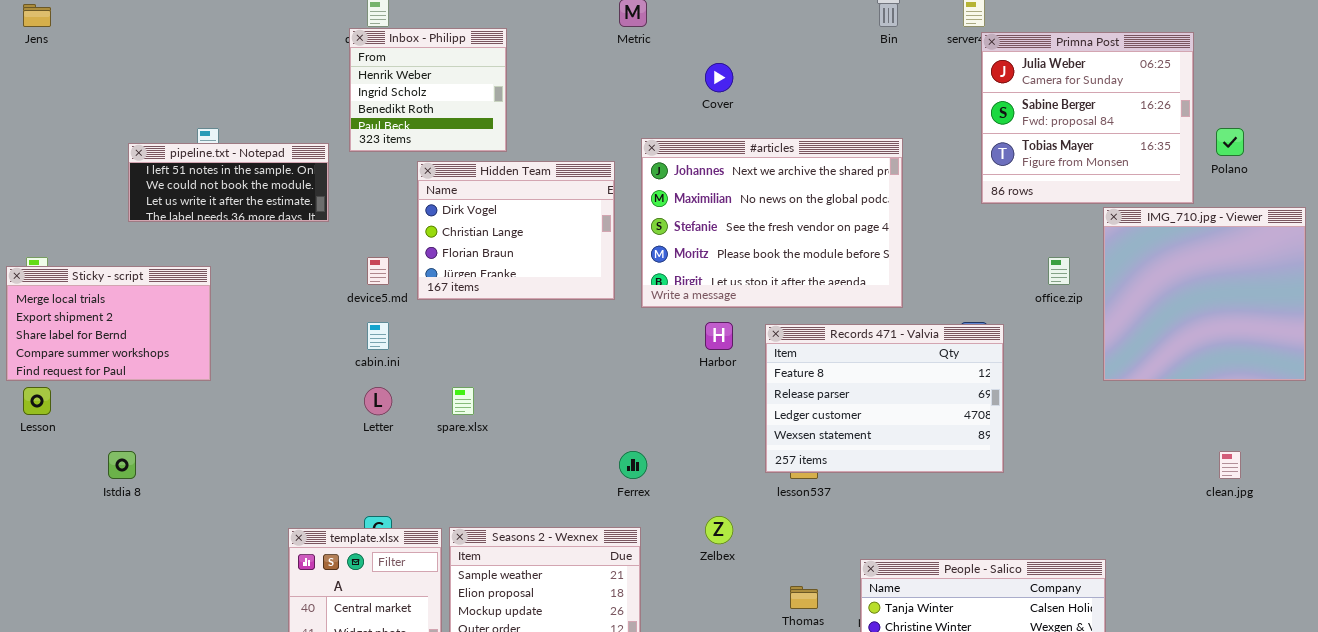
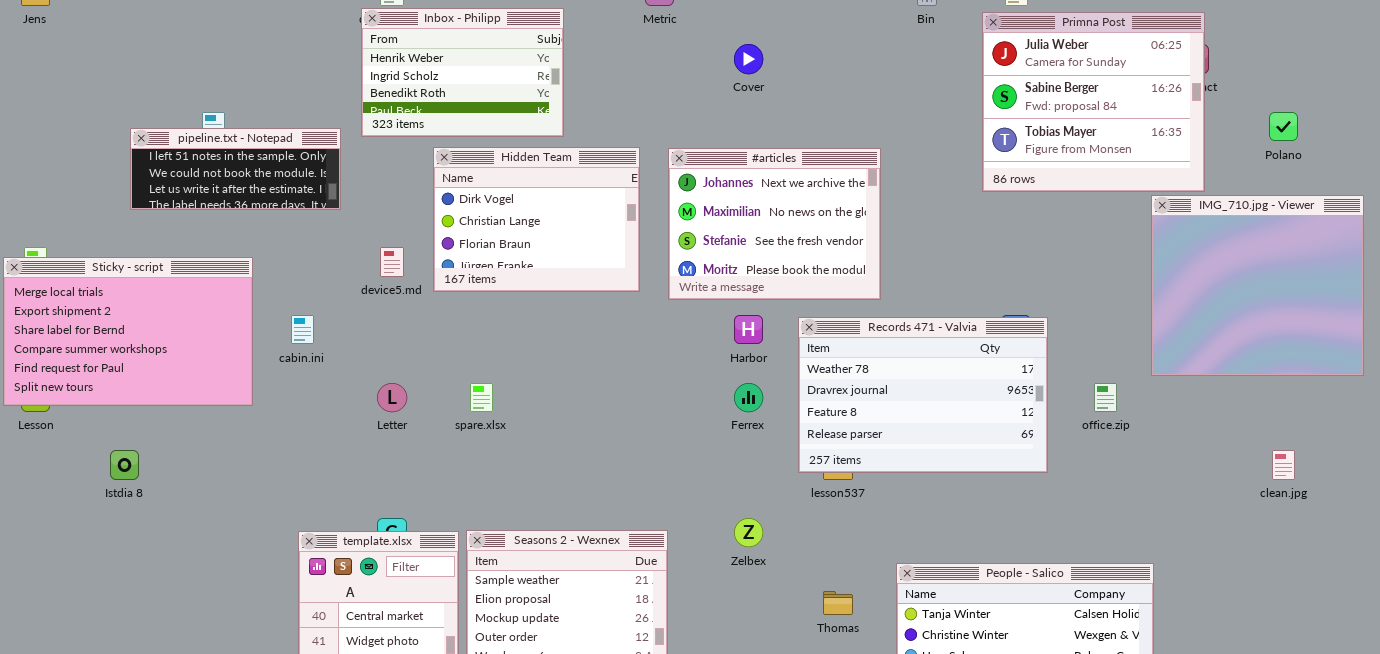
Inbox - Philipp: [349,28,507,152] -> [361,8,564,137], resized
Primna Post: [981,32,1194,204] -> [982,12,1205,192], moved
#articles: [641,138,903,308] -> [668,148,881,300], resized
office.zip: [1048,257,1070,285] -> [1094,383,1117,412], moved
Sticky - script: [6,266,211,381] -> [3,257,253,406], resized
cabin.ini: [367,322,389,350] -> [291,315,314,344], moved
Records 471 - Valvia: [765,324,1004,473] -> [798,317,1048,473], scrolled up 2 rows
Ferrex: [619,451,647,479] -> [734,383,763,412], moved

